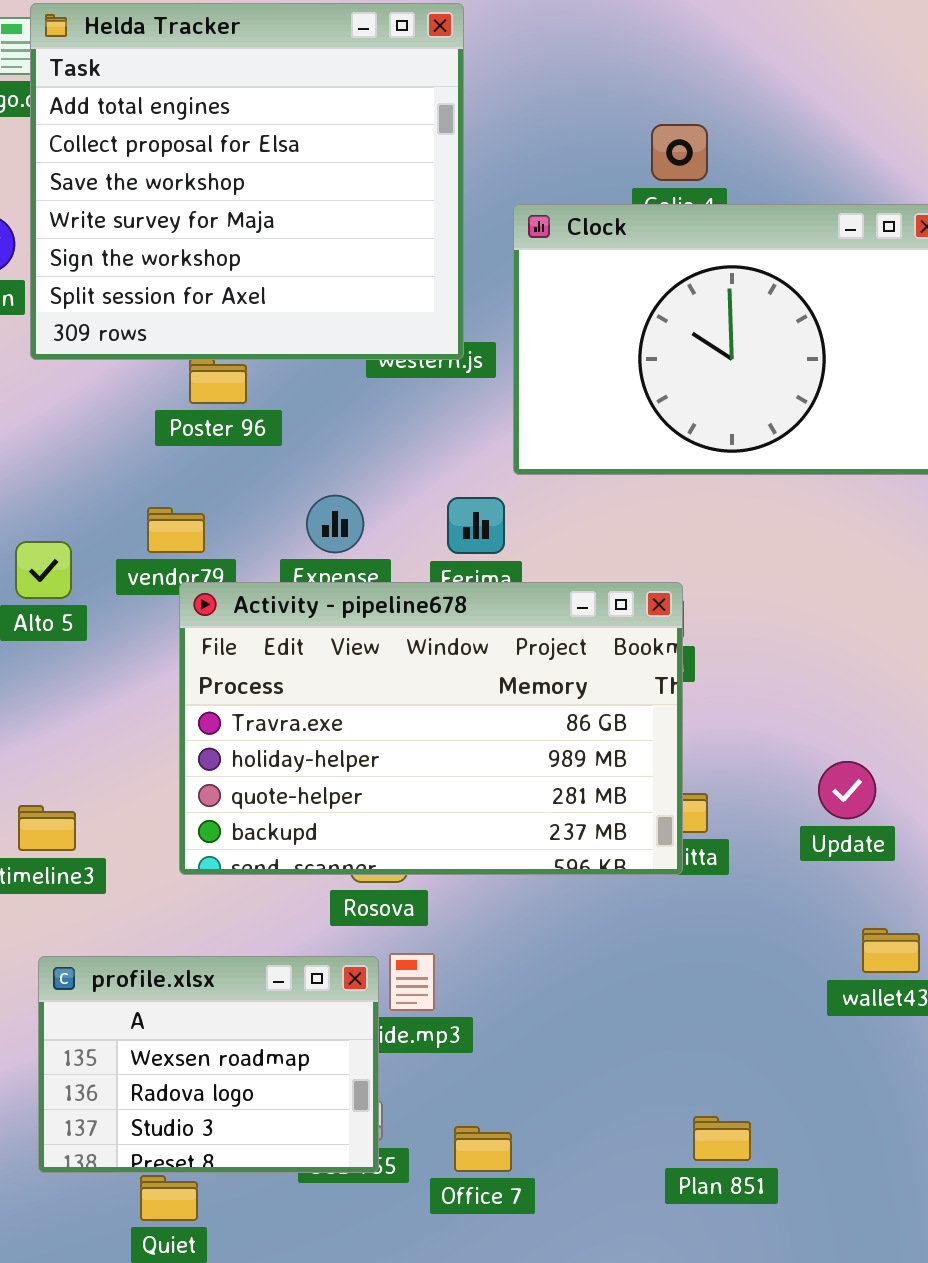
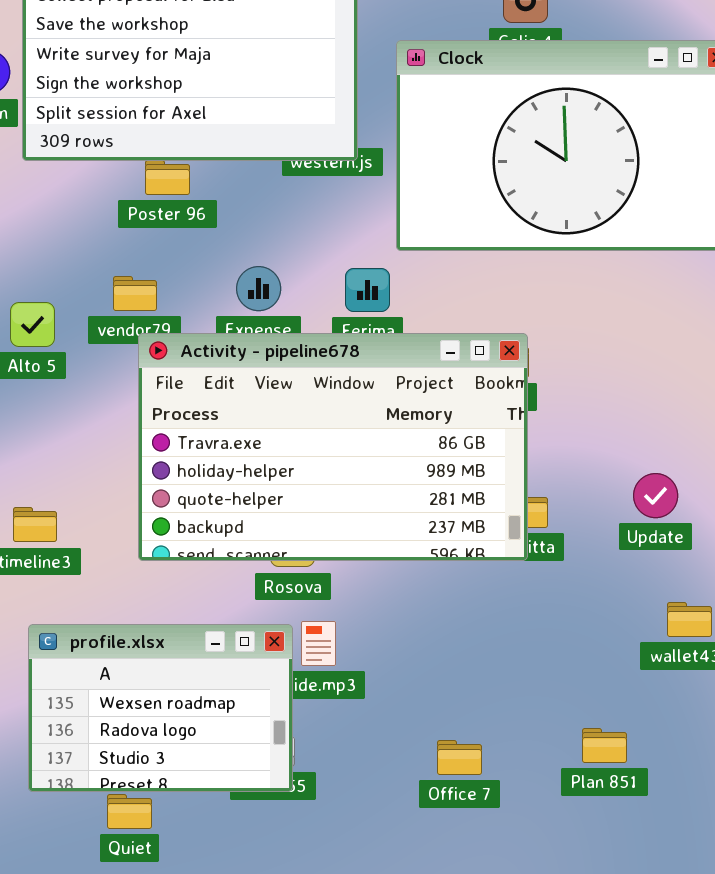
Plan 851: [693,1116,751,1161] -> [582,728,627,763], moved
Office 7: [454,1126,512,1172] -> [437,740,482,775], moved

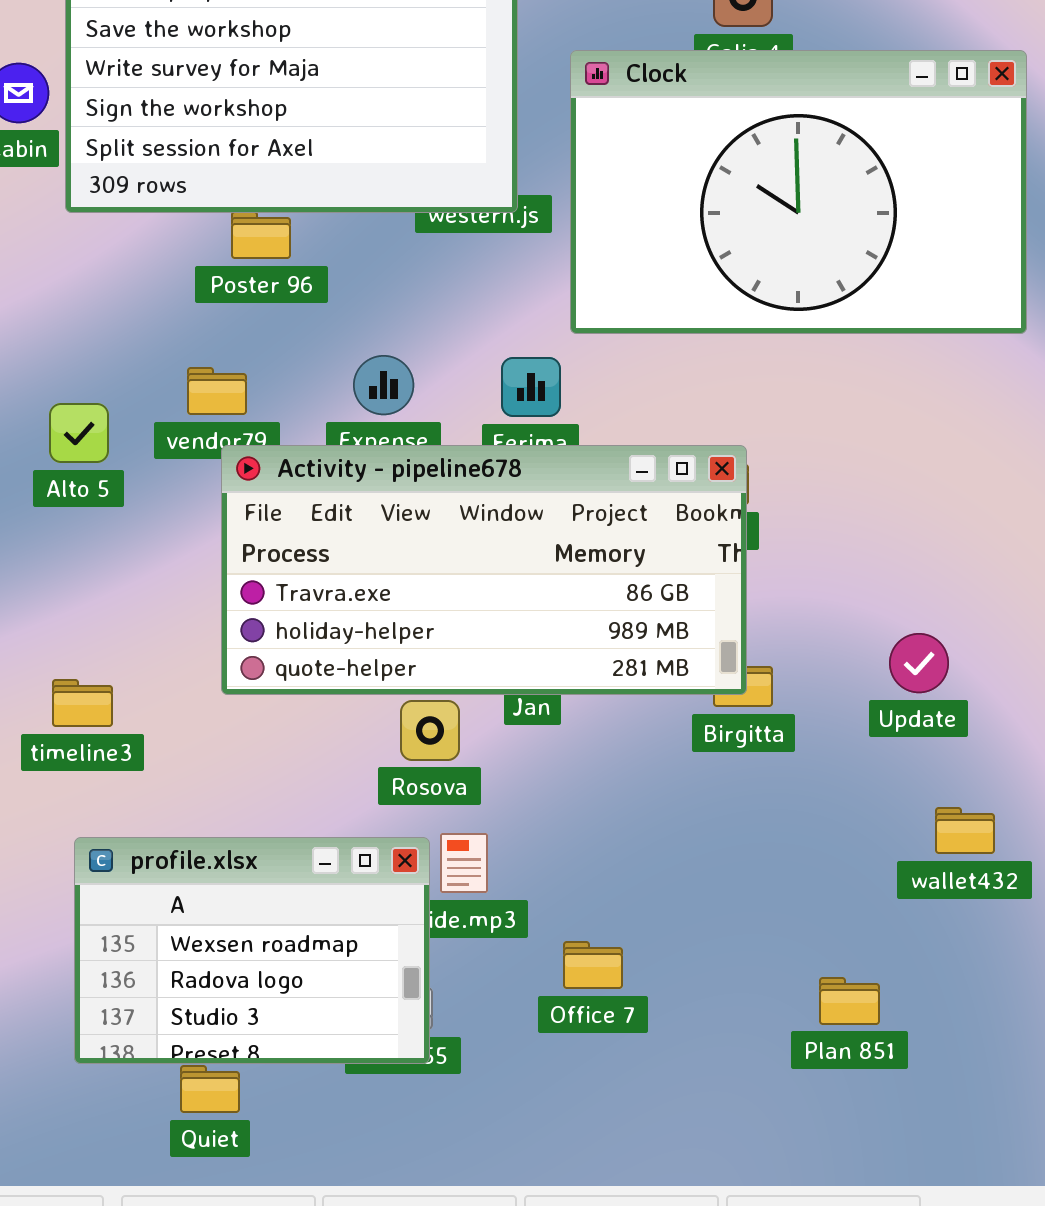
Activity - pipeline678: [138,333,528,561] -> [221,445,747,695], resized
Office 7: [437,740,482,775] -> [563,941,623,989], moved

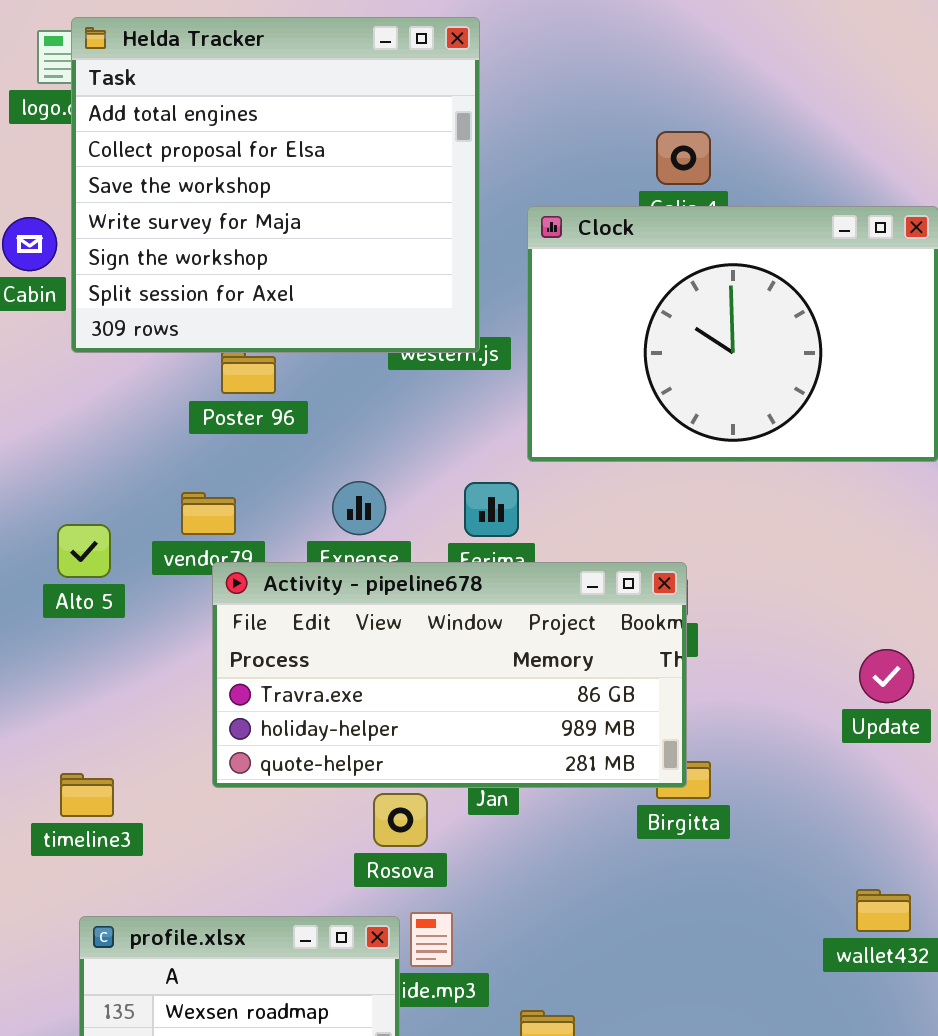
Update: [889,633,949,693] -> [859,649,914,703], moved

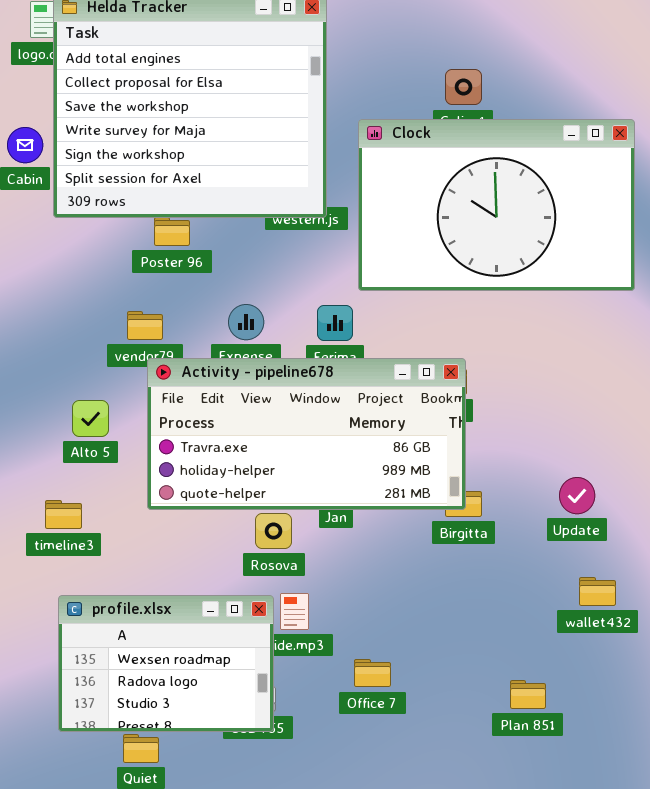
Alto 5: [57,524,111,578] -> [72,400,109,437], moved
Update: [859,649,914,703] -> [559,477,595,514], moved

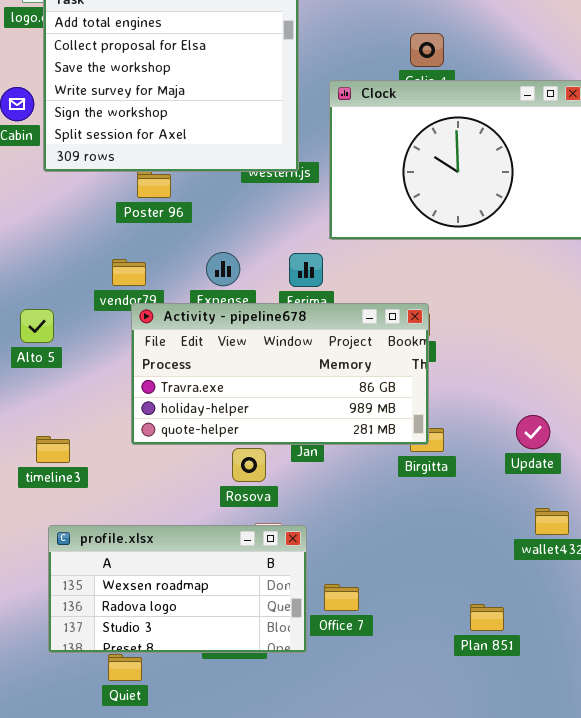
Alto 5: [72,400,109,437] -> [20,309,54,343], moved
profile.xlsx: [58,595,274,732] -> [48,525,307,653], resized

